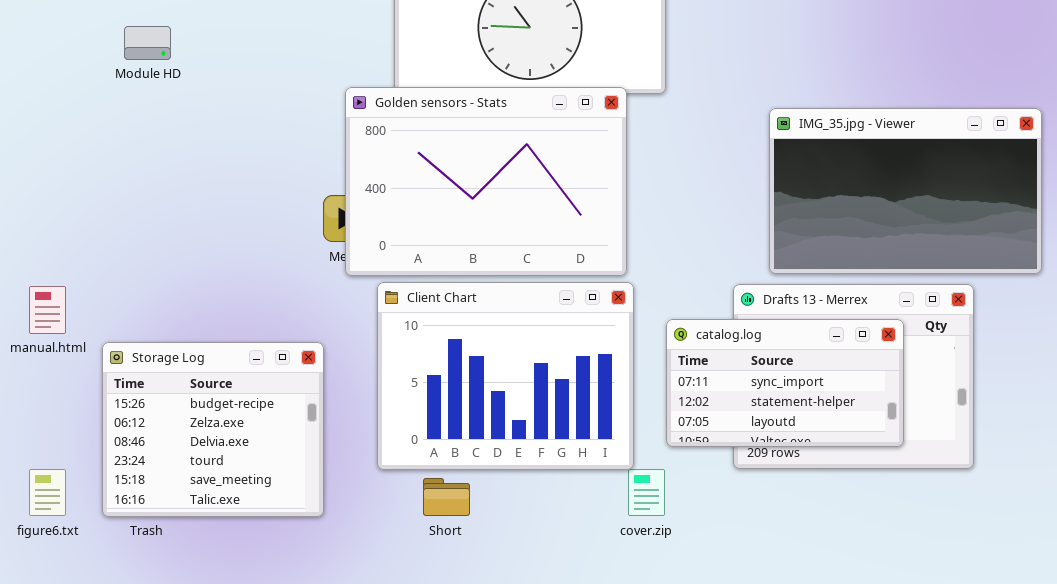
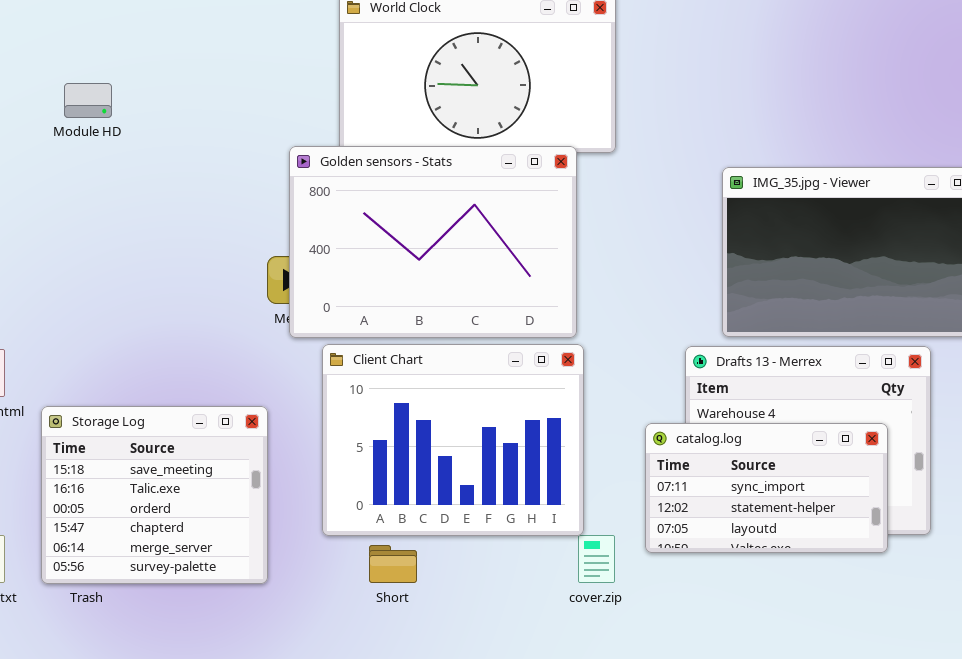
catalog.log: [666,319,904,447] -> [645,423,888,553], moved
Storage Log: [102,342,324,517] -> [41,406,268,584], scrolled down 4 rows

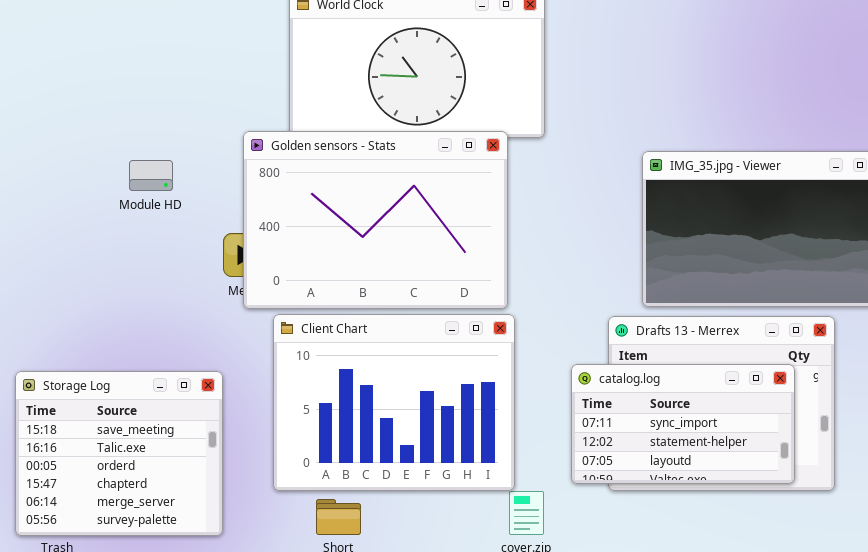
Module HD: [64,83,112,118] -> [129,160,173,191], moved
catalog.log: [645,423,888,553] -> [571,364,795,484], moved

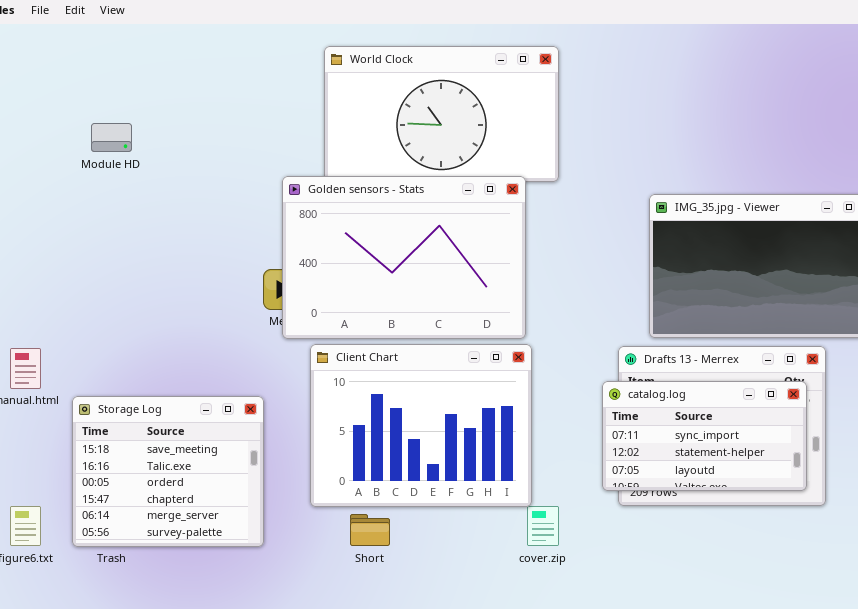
Module HD: [129,160,173,191] -> [91,123,132,152], moved
catalog.log: [571,364,795,484] -> [602,381,807,491], moved

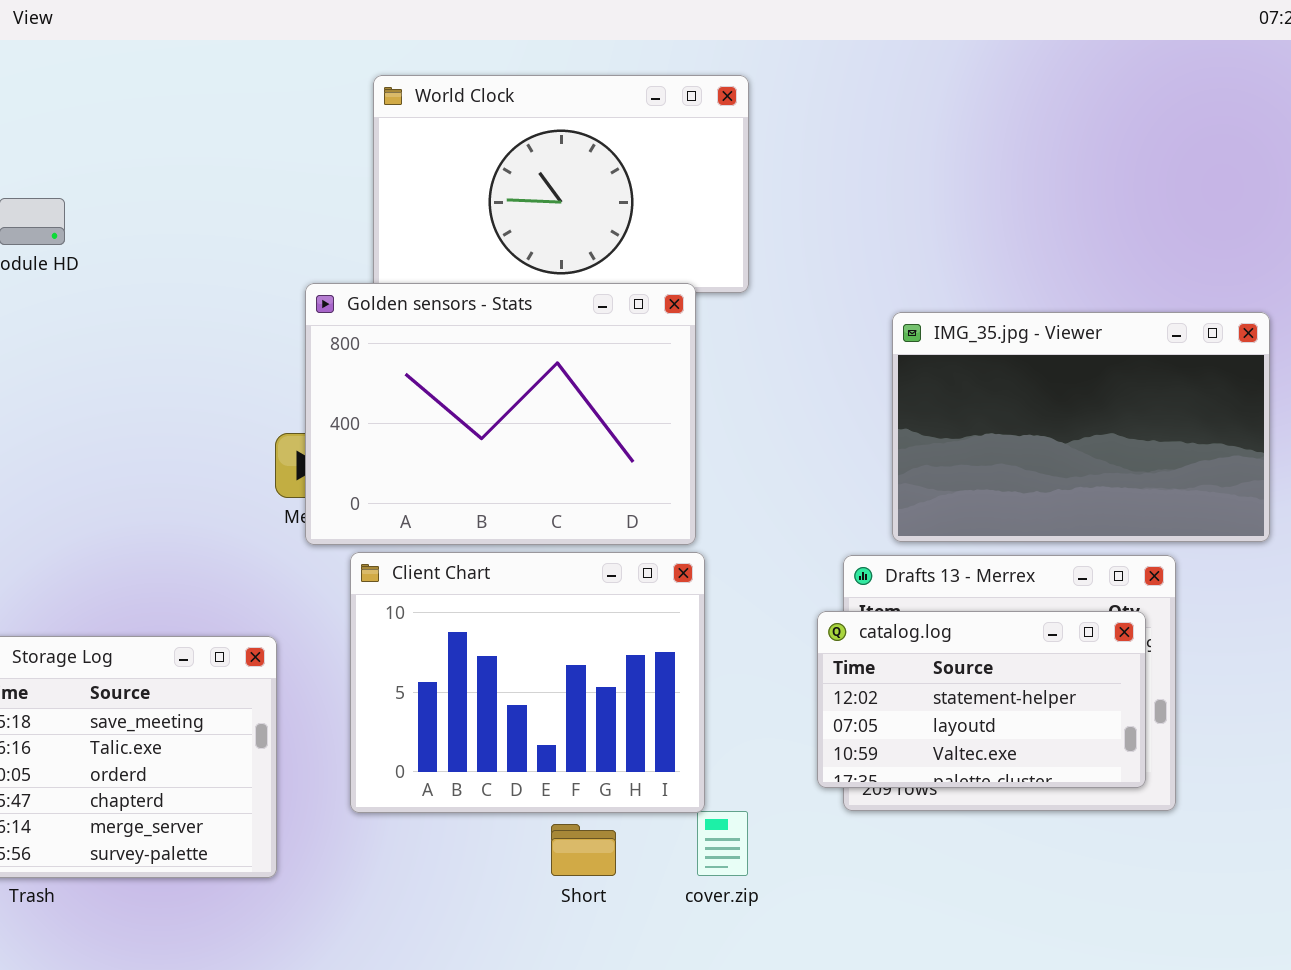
catalog.log: [602,381,807,491] -> [817,611,1146,788], scrolled down 1 row
Short: [350,514,390,546] -> [551,824,616,876], moved

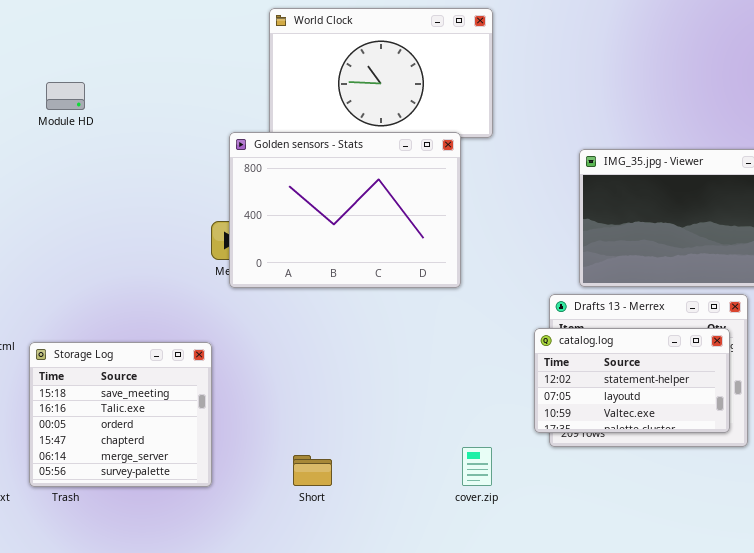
Client Chart: [350,552,705,813] -> none, closed
Short: [551,824,616,876] -> [293,455,332,486], moved

